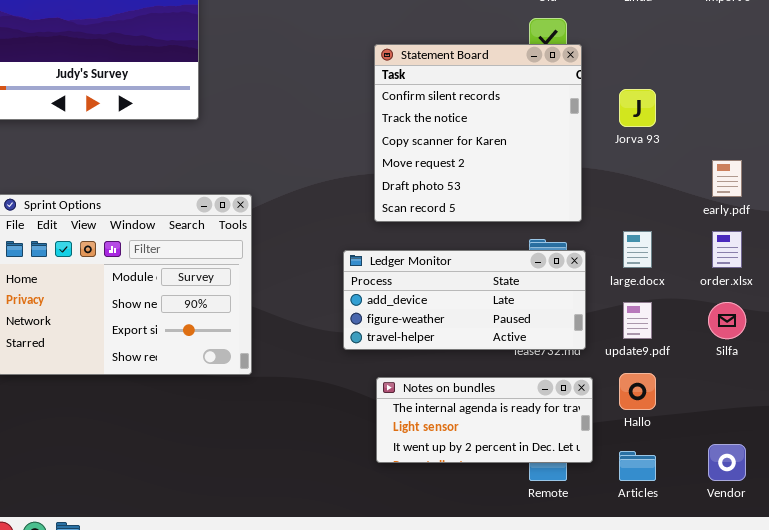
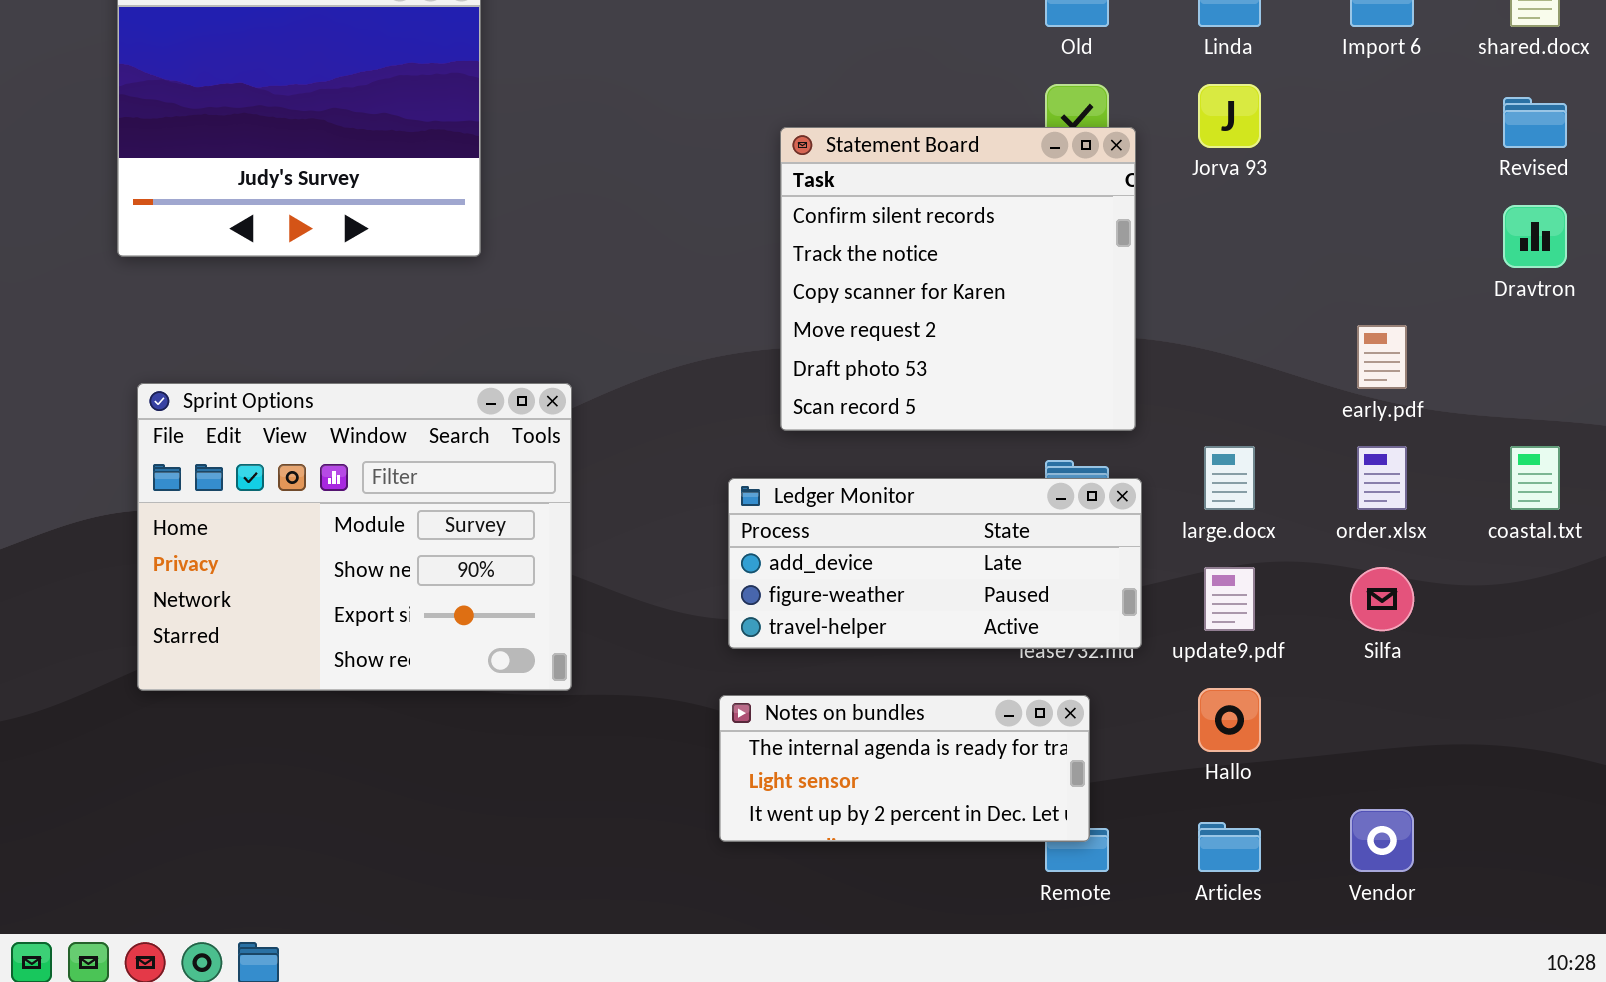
Jorva 93: [619,89,656,127] -> [1198,84,1261,148], moved
Notes on bundles: [376,377,593,463] -> [719,695,1090,842], moved

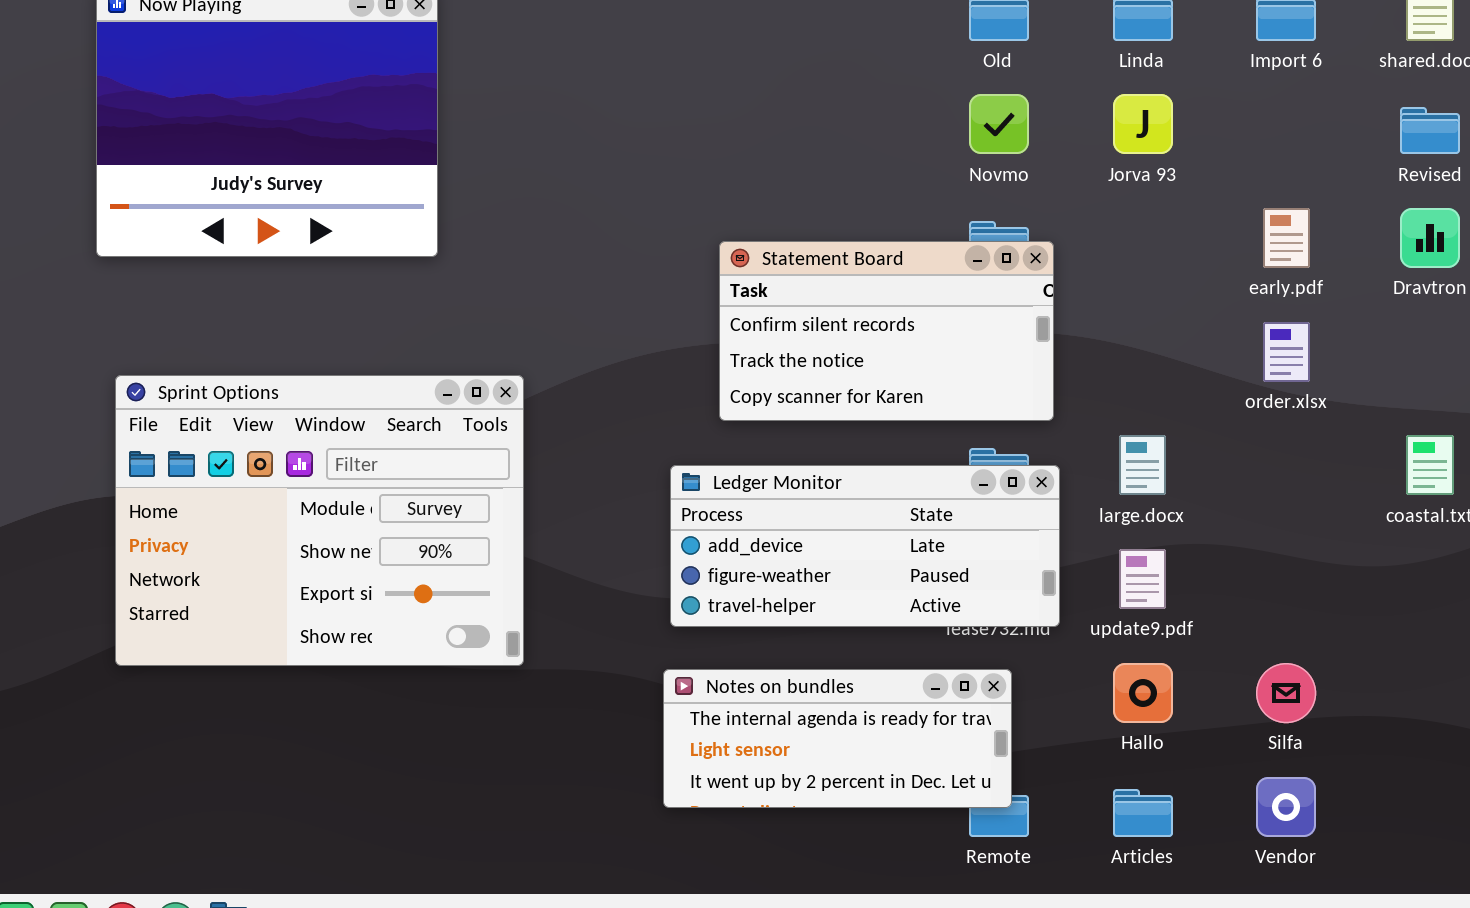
Statement Board: [780,127,1136,431] -> [719,241,1054,421], resized
early.pdf: [1357,325,1407,389] -> [1263,208,1310,268], moved
order.xlsx: [1357,446,1407,510] -> [1263,322,1310,382], moved
Silfa: [1350,567,1414,631] -> [1256,663,1316,723], moved

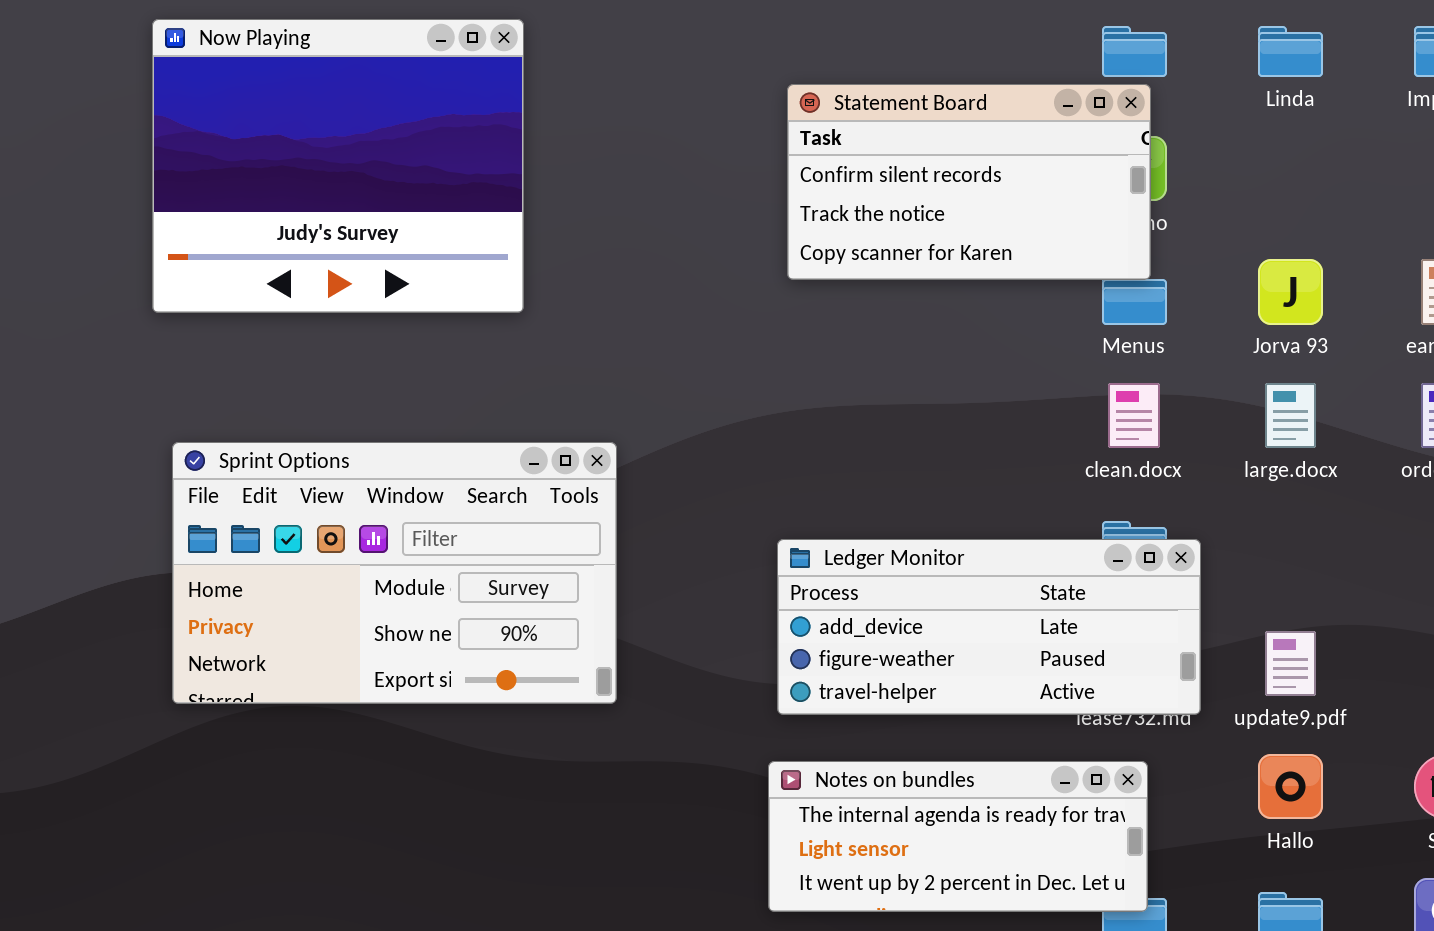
Jorva 93: [1113,94,1173,154] -> [1258,259,1323,325], moved
Statement Board: [719,241,1054,421] -> [787,84,1151,280], moved
Sprint Options: [115,375,524,666] -> [172,442,617,704], resized
large.docx: [1119,435,1166,495] -> [1265,383,1316,448], moved

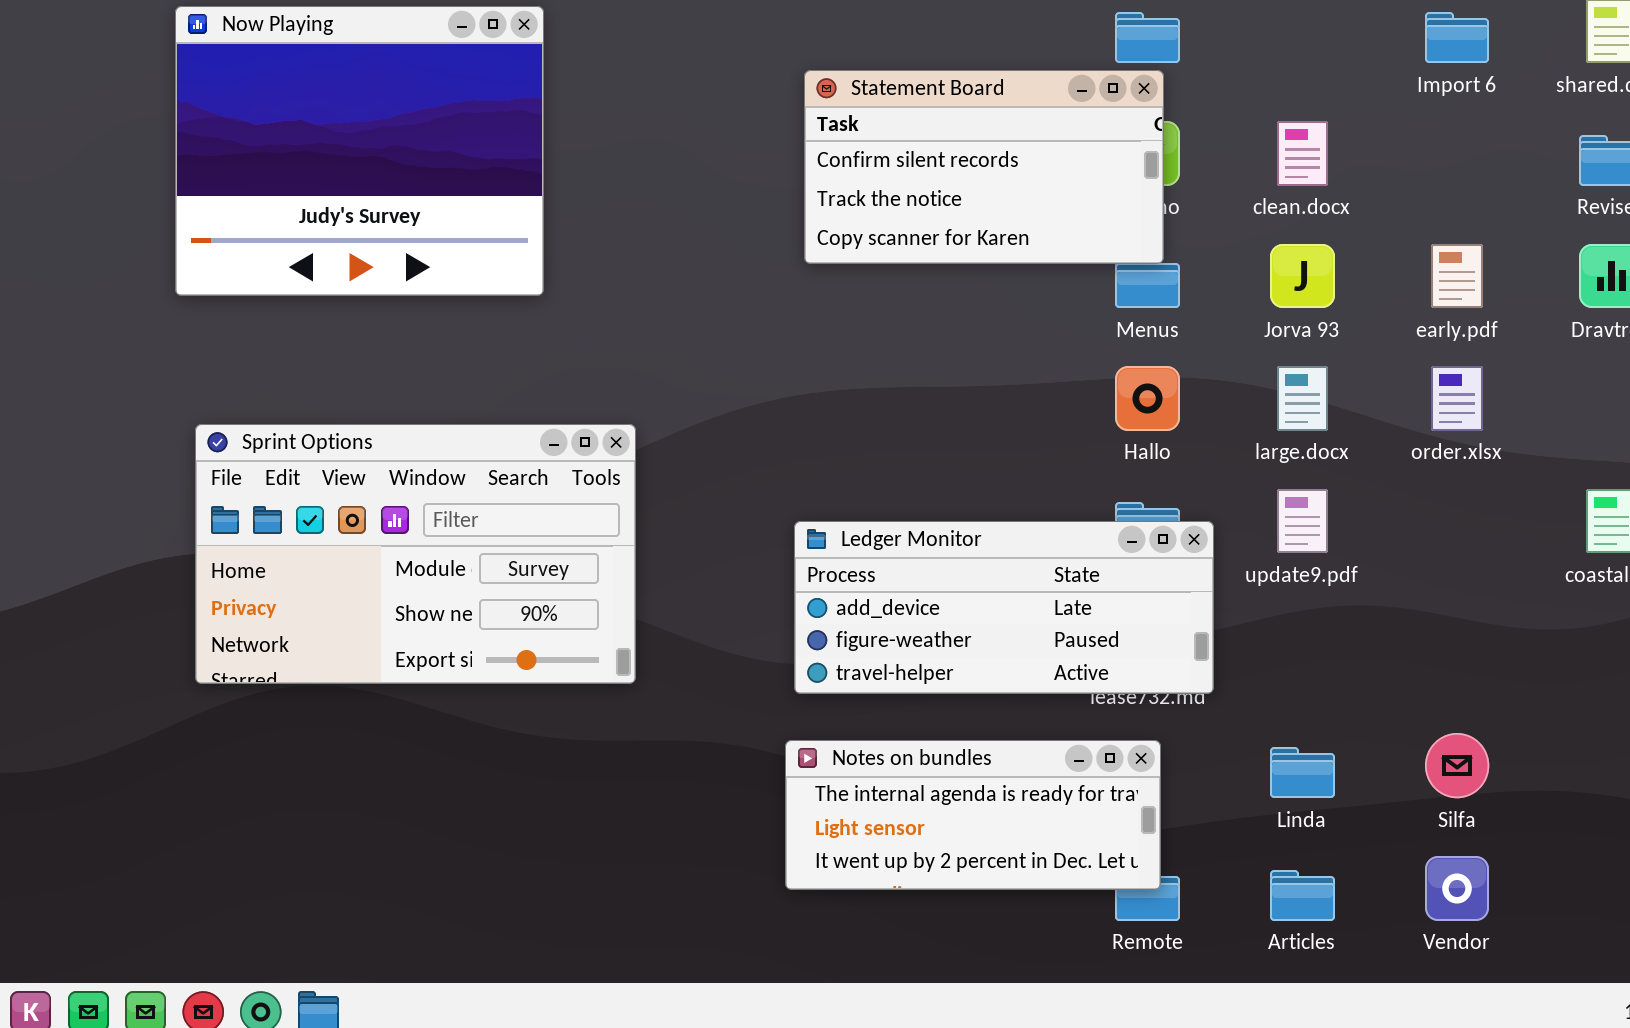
Linda: [1258,26,1323,77] -> [1270,747,1335,798], moved
clean.docx: [1108,383,1160,448] -> [1277,121,1328,186], moved
update9.pdf: [1265,631,1316,696] -> [1277,489,1328,553], moved
Hallo: [1258,754,1323,819] -> [1115,366,1180,431], moved

